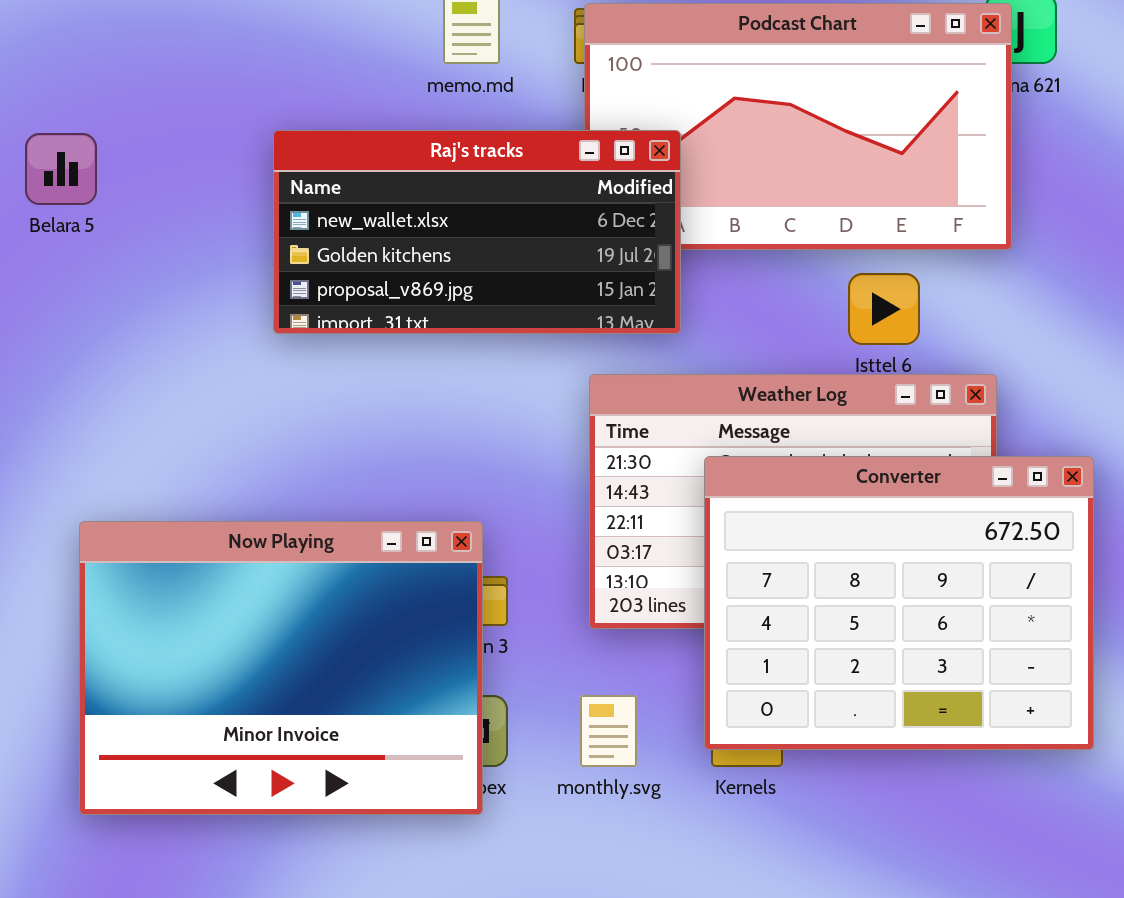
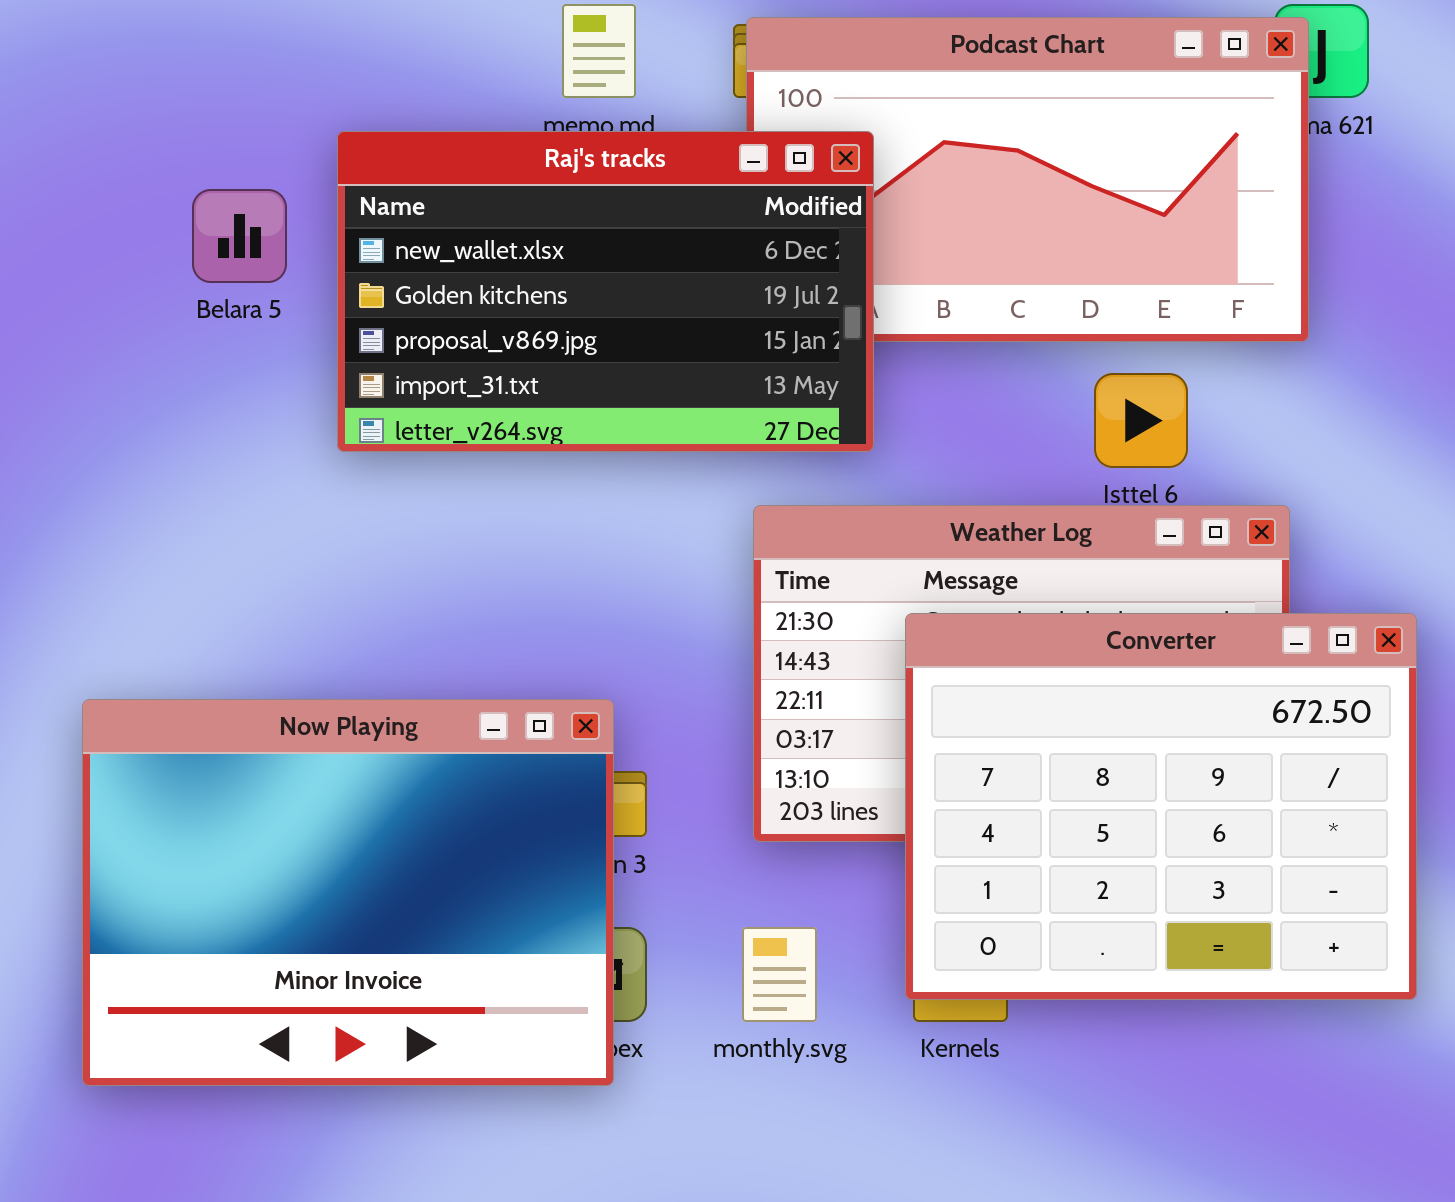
Raj's tracks: [273,130,681,334] -> [337,131,874,452], resized
Belara 5: [25,133,97,205] -> [192,189,287,283], moved

